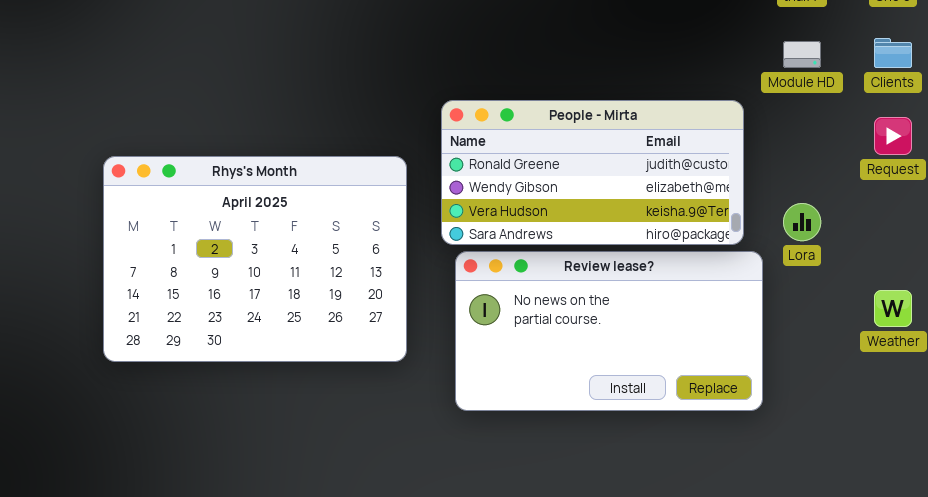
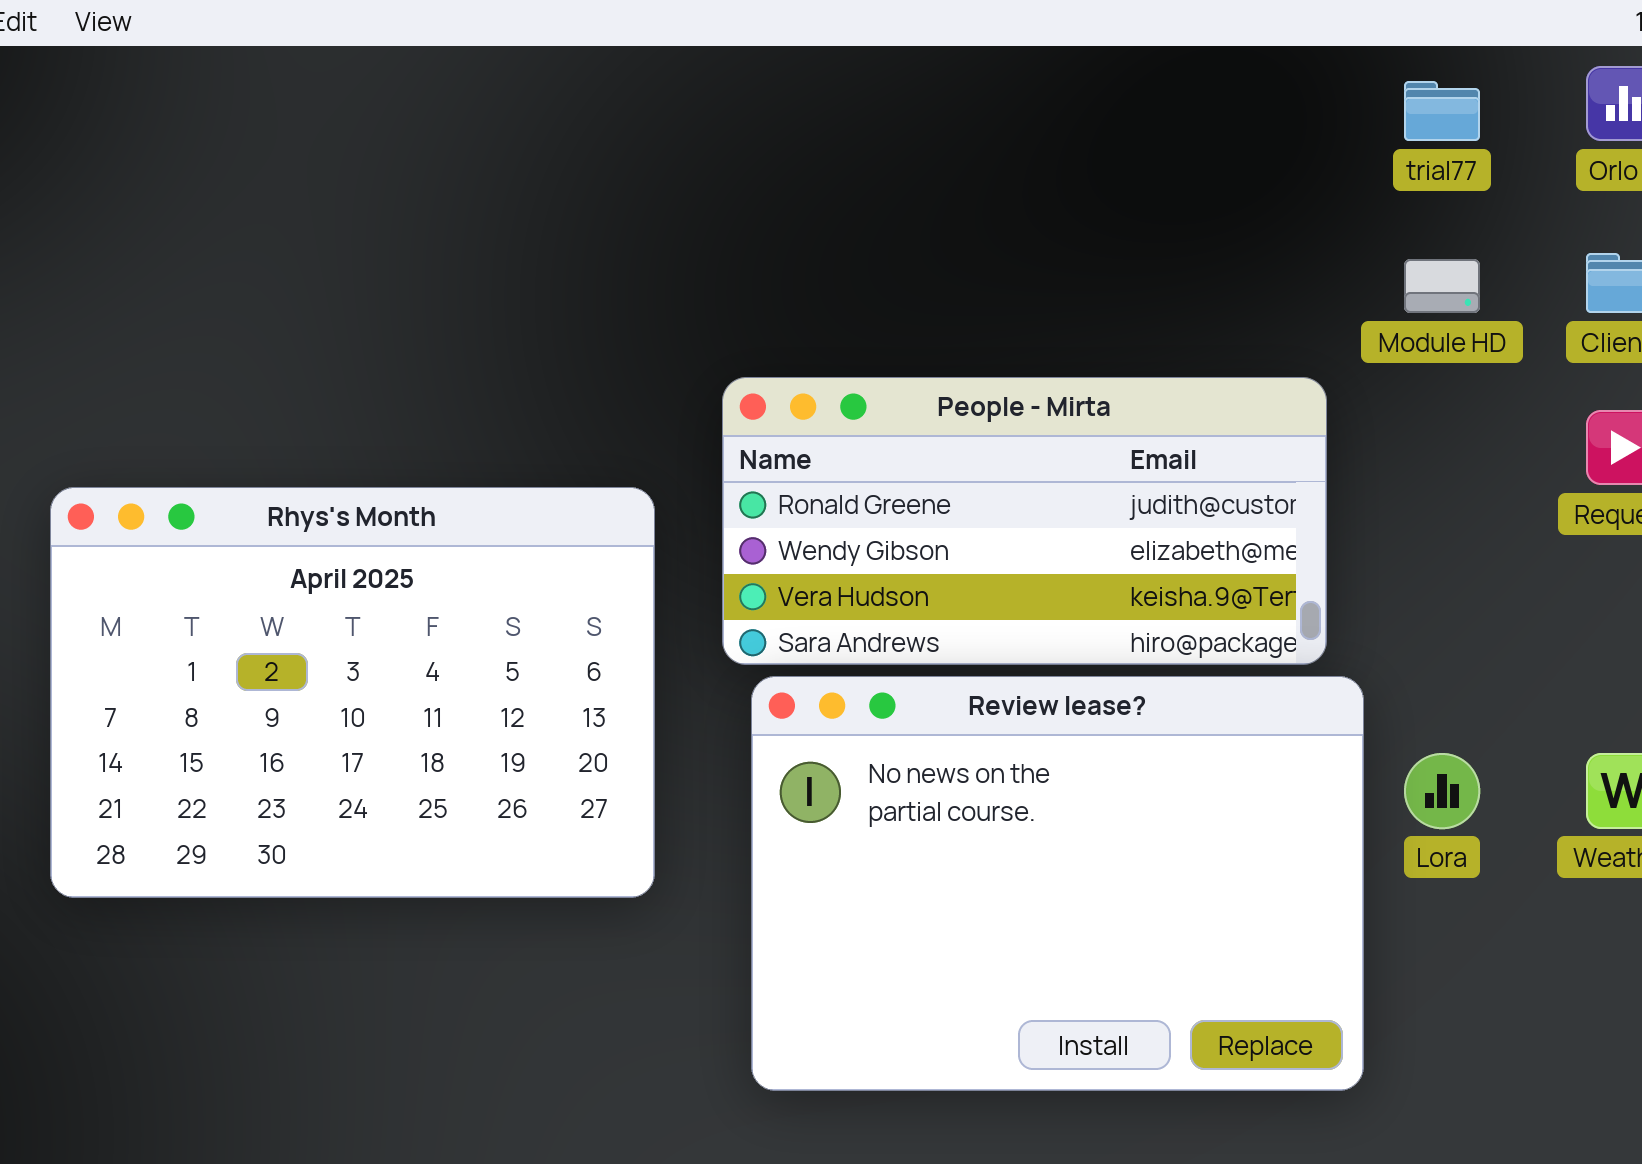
Lora: [783,203,821,241] -> [1404,753,1480,829], moved
Review lease?: [455,251,763,411] -> [751,676,1364,1091], resized

